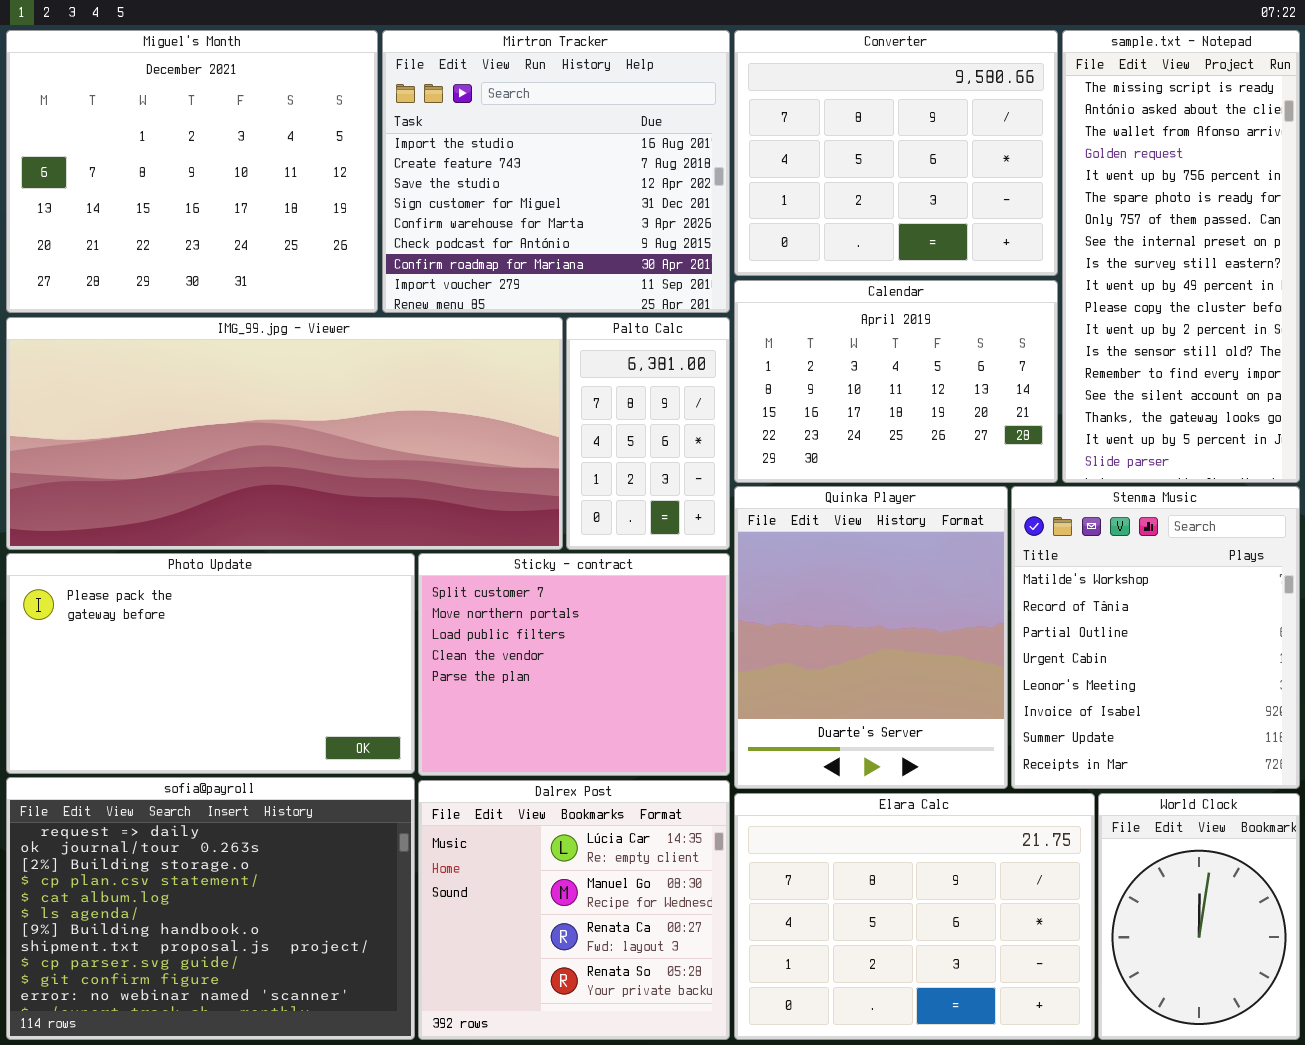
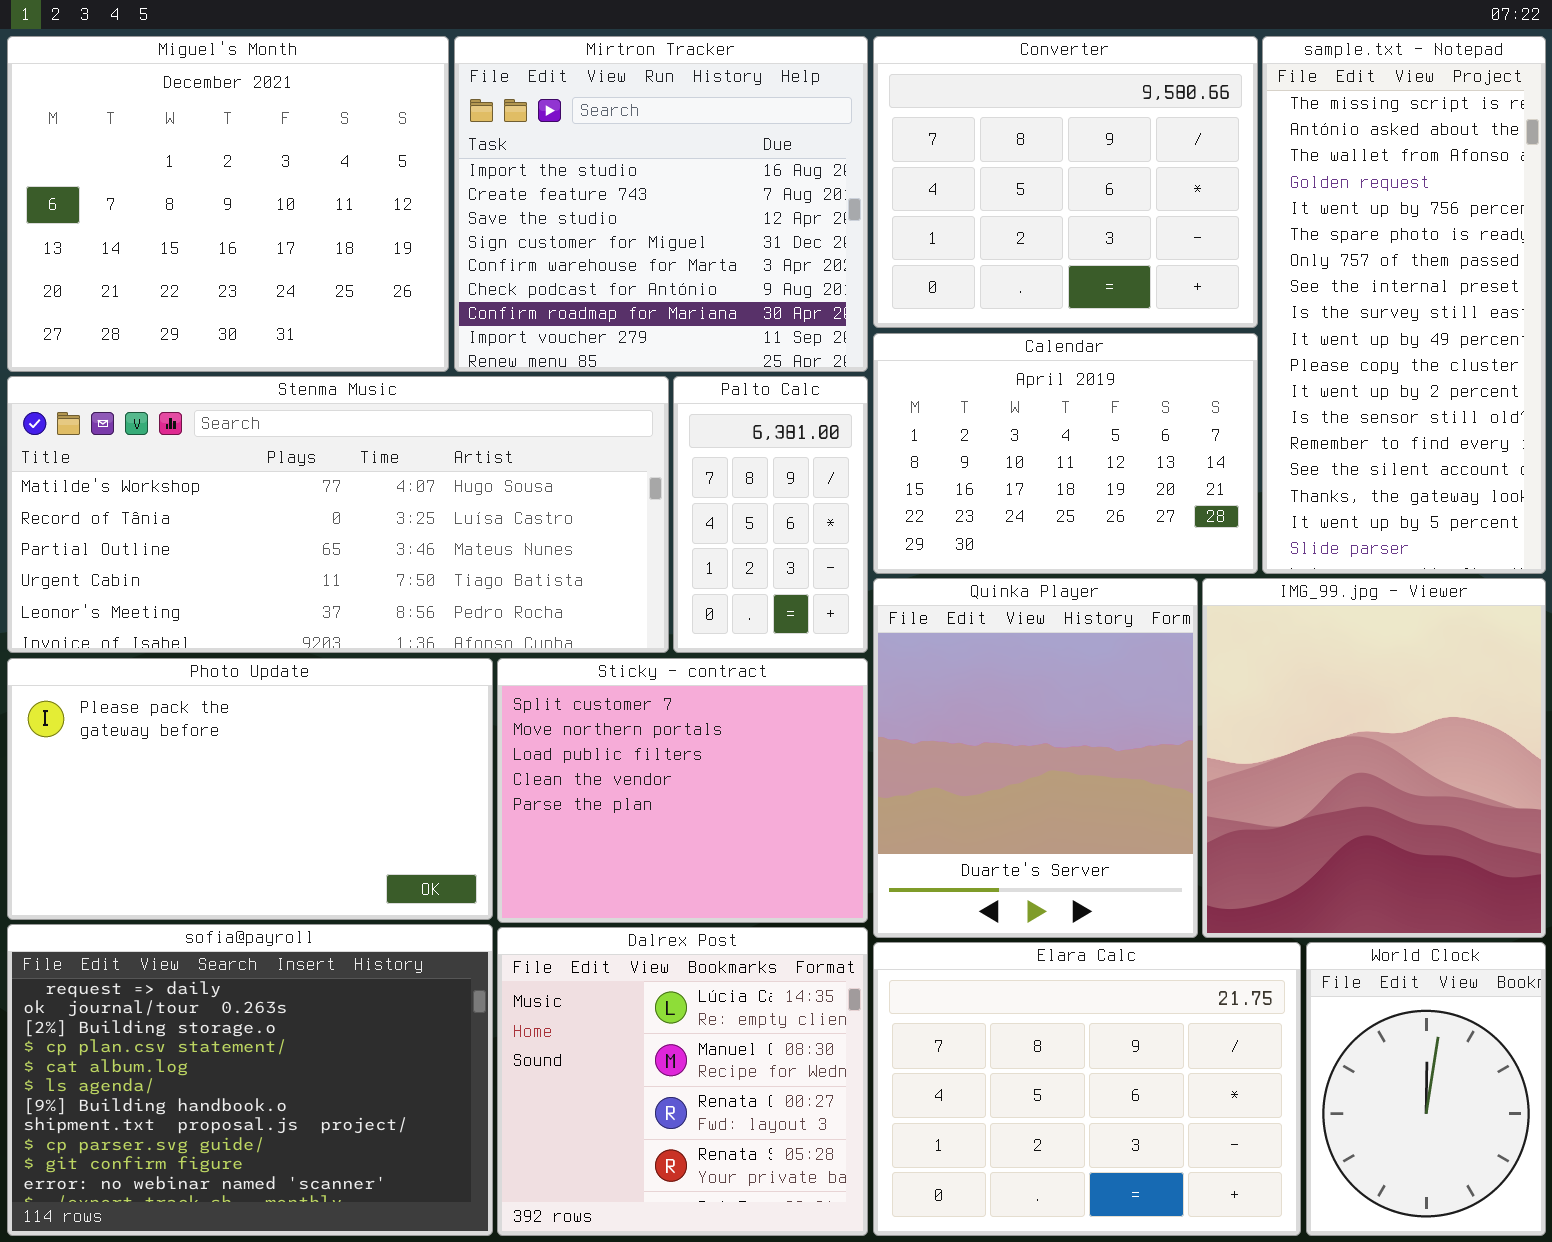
IMG_99.jpg - Viewer: [6,317,563,550] -> [1202,578,1546,938], moved, resized
Stenma Music: [1011,486,1300,789] -> [7,376,669,653], moved, resized

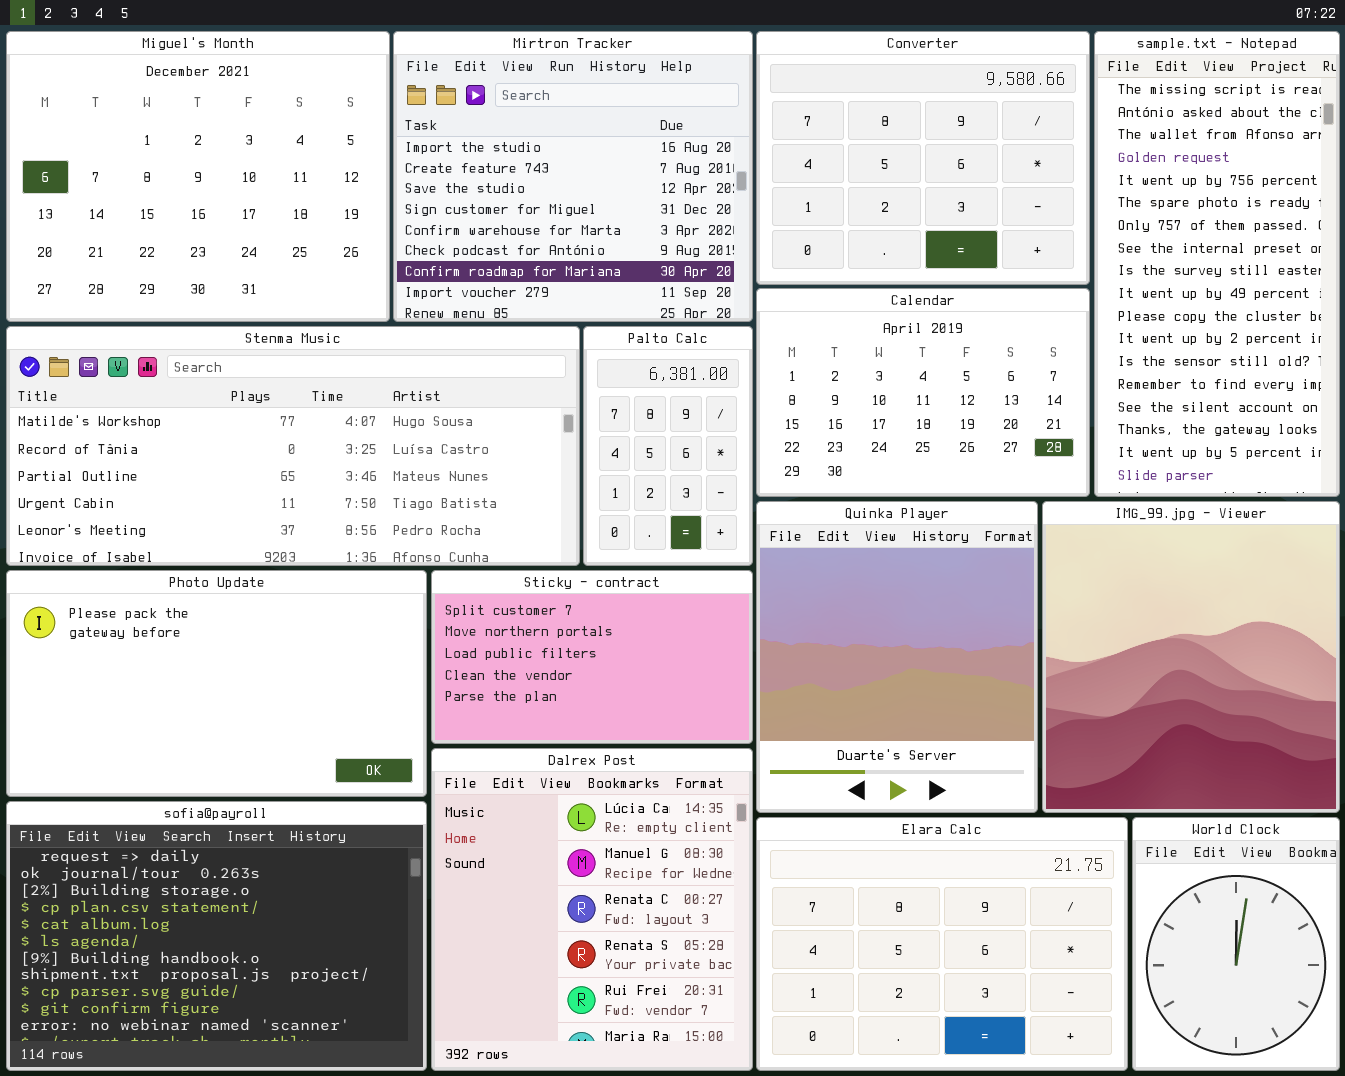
Sticky - contract: [497,658,868,923] -> [431,570,753,744], resized
Dalrex Post: [497,927,868,1236] -> [431,748,753,1071], resized

